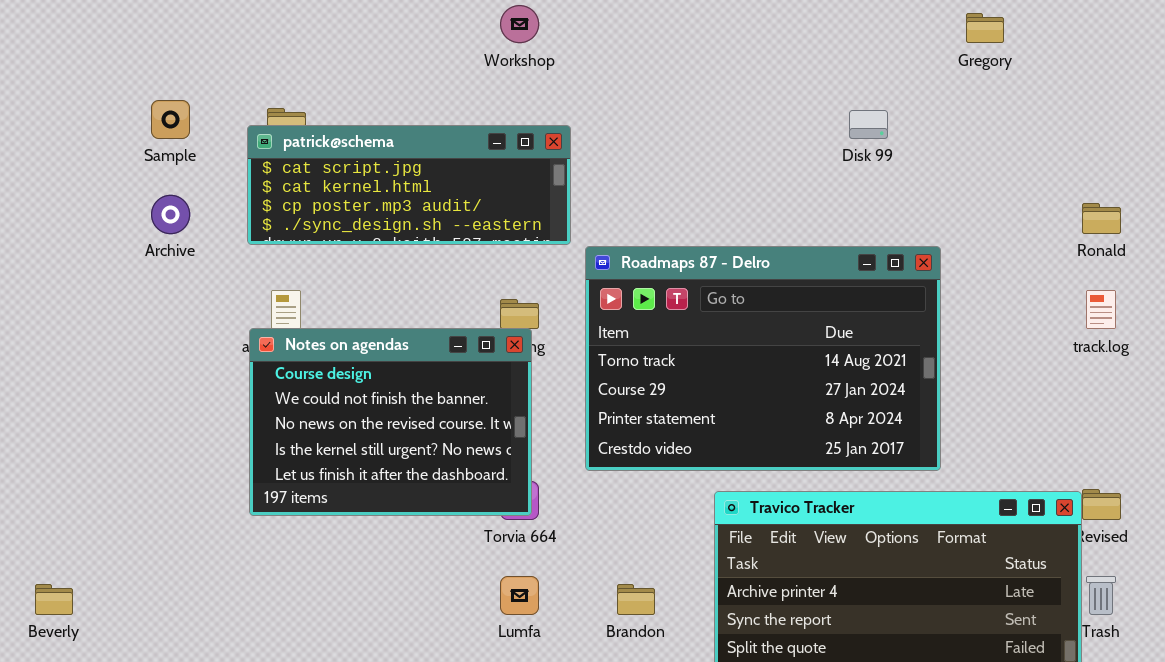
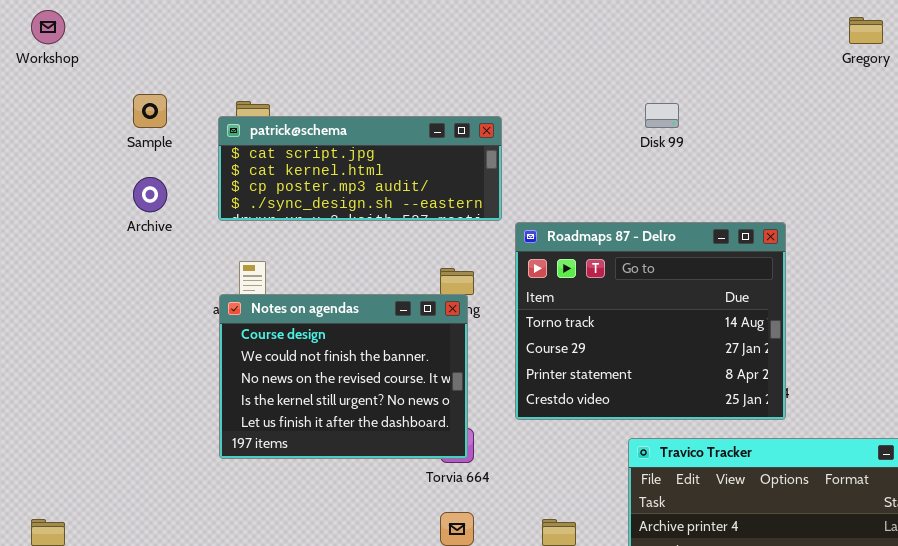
Workshop: [500,5,539,43] -> [31,10,65,44], moved
Disk 99: [849,110,888,139] -> [645,103,679,128], moved
Roadmaps 87 - Delro: [585,246,941,471] -> [515,222,786,420], resized

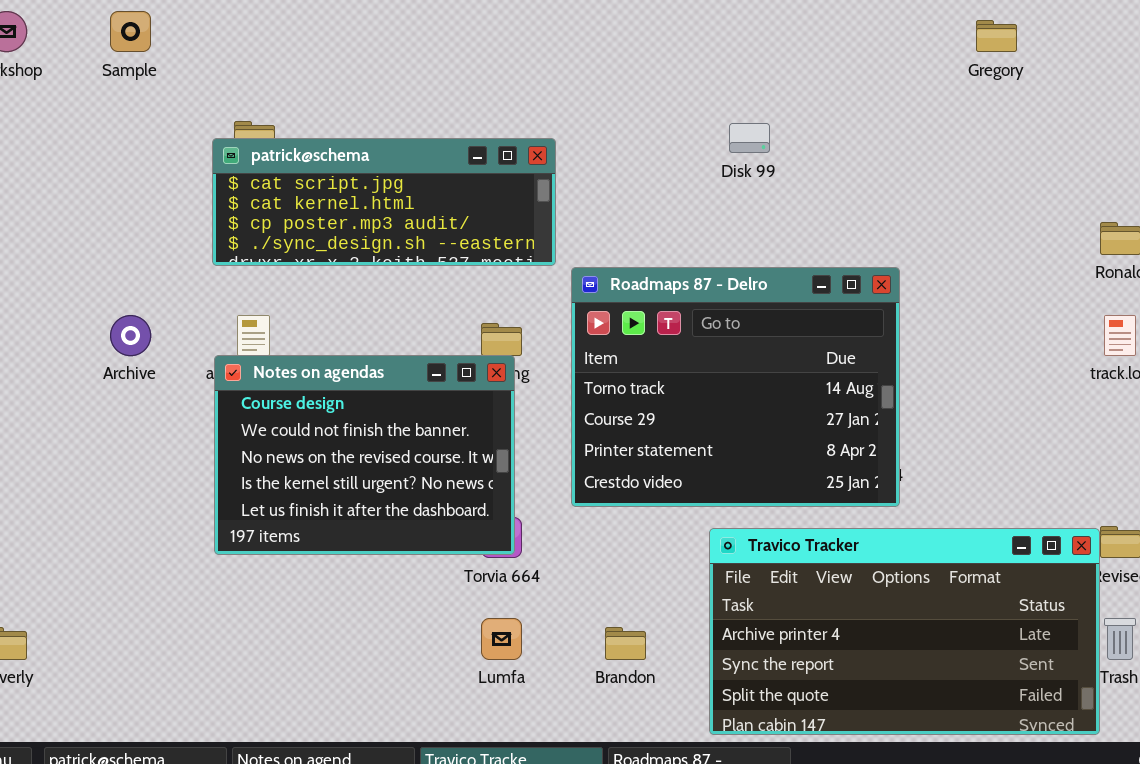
Sample: [133,94,167,128] -> [110,11,151,52], moved
Archive: [133,177,167,212] -> [110,315,151,356], moved

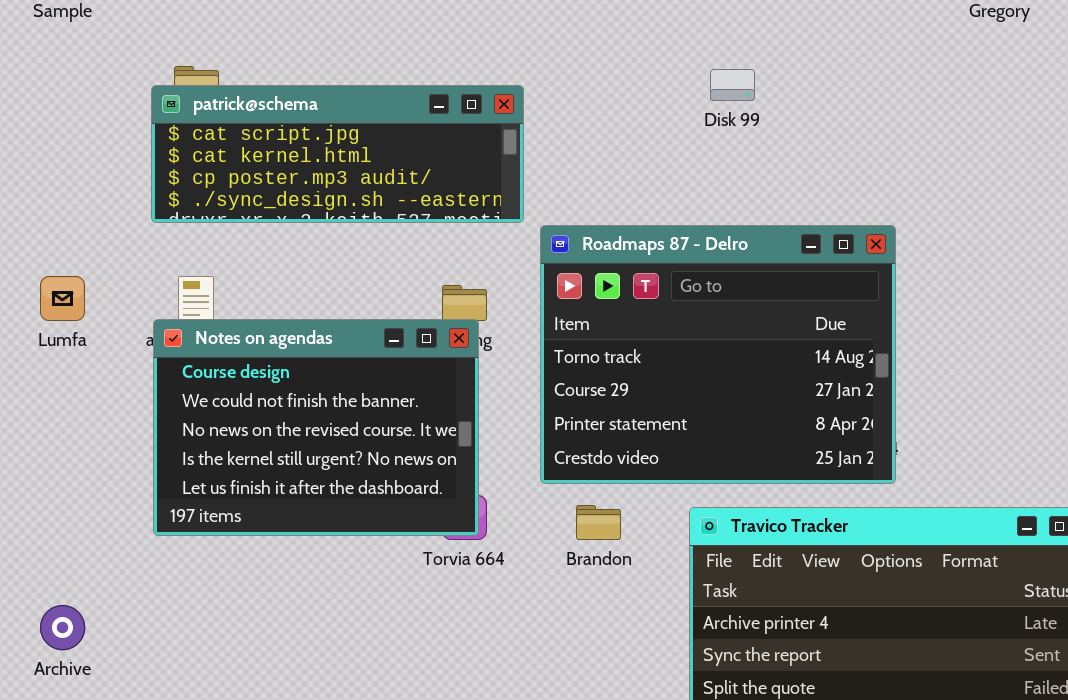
Archive: [110,315,151,356] -> [40,605,85,650], moved
Lumfa: [481,618,522,660] -> [40,276,85,321], moved
Brandon: [605,627,646,660] -> [576,505,621,540], moved

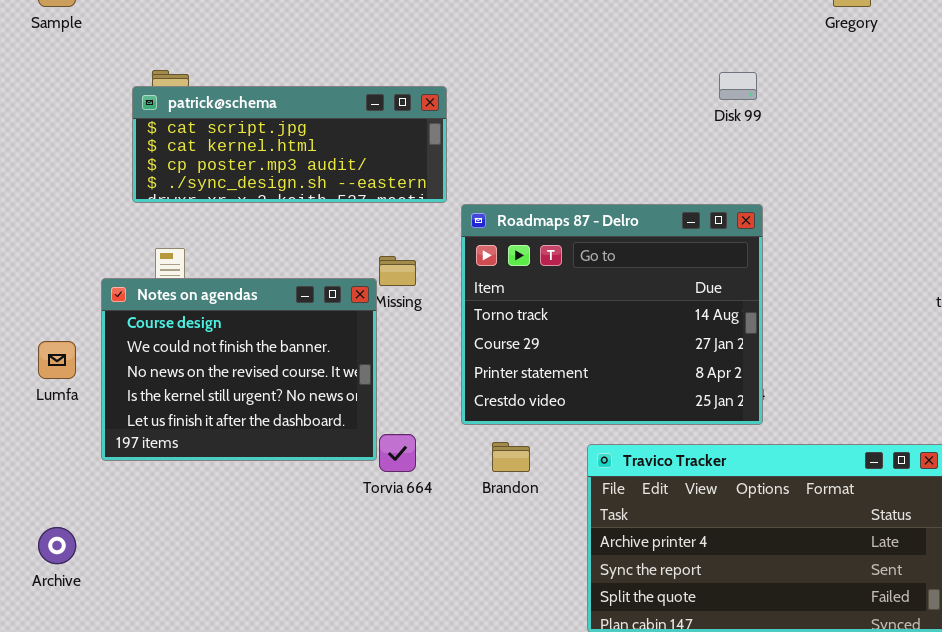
Disk 99: [710,69,755,101] -> [719,72,757,100], moved
Lumfa: [40,276,85,321] -> [38,341,76,379], moved
Notes on agendas: [153,319,479,536] -> [101,278,377,461], moved

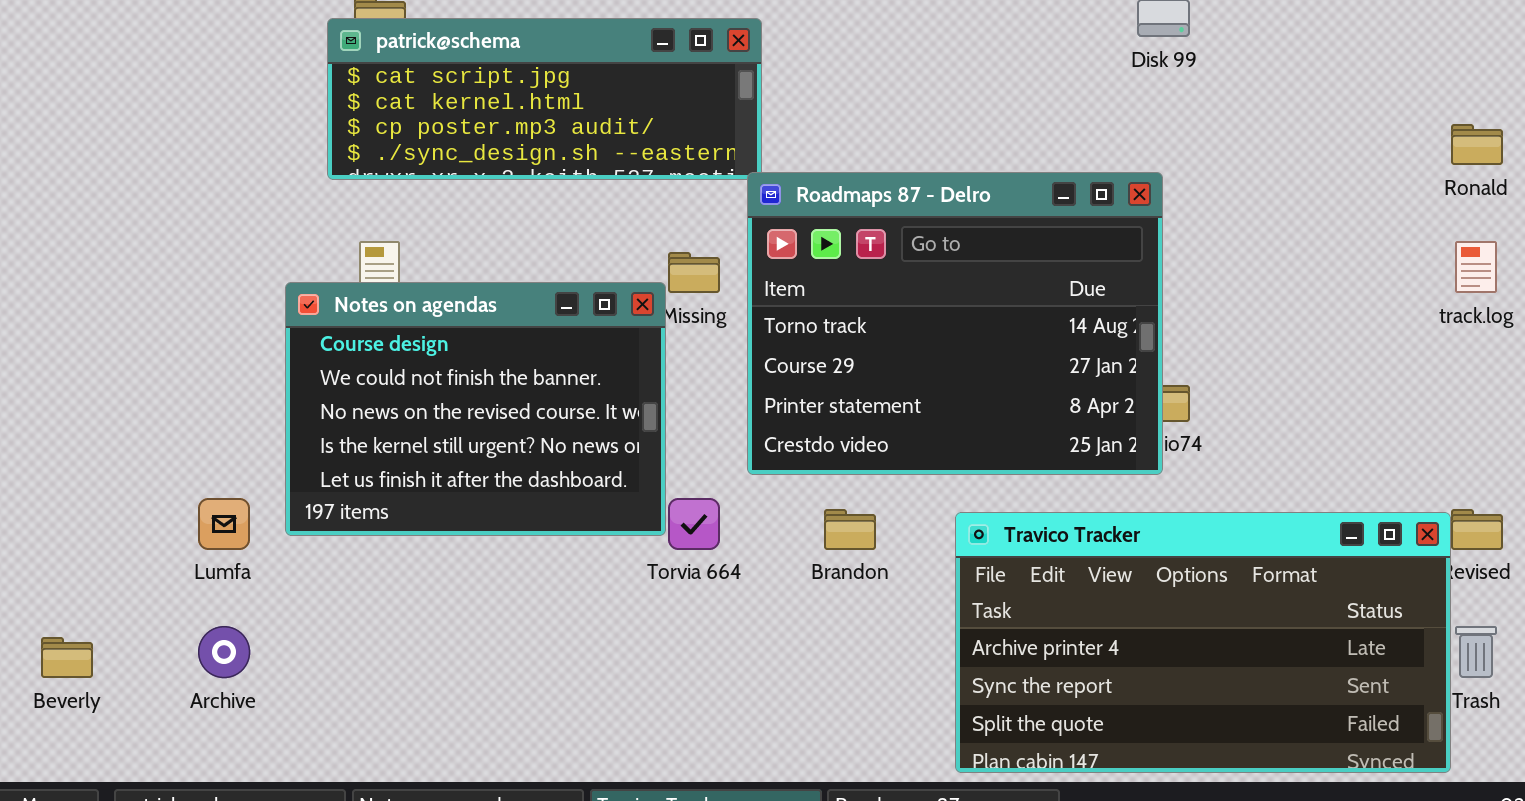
Roadmaps 87 - Delro: [461,204,763,425] -> [747,172,1163,475], moved
Lumfa: [38,341,76,379] -> [198,498,250,550], moved

